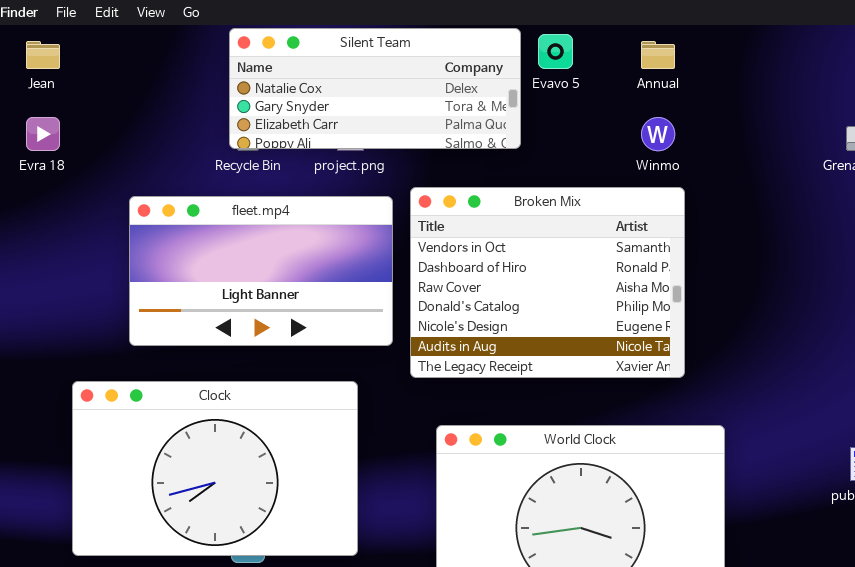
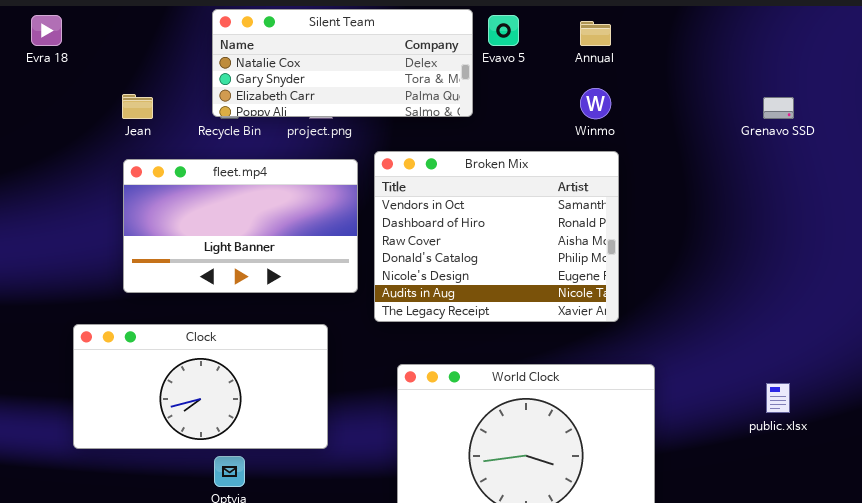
Jean: [26,41,60,69] -> [122,94,153,119], moved
Evra 18: [26,117,60,151] -> [31,15,62,46], moved
Clock: [72,381,358,556] -> [73,324,328,449], resized

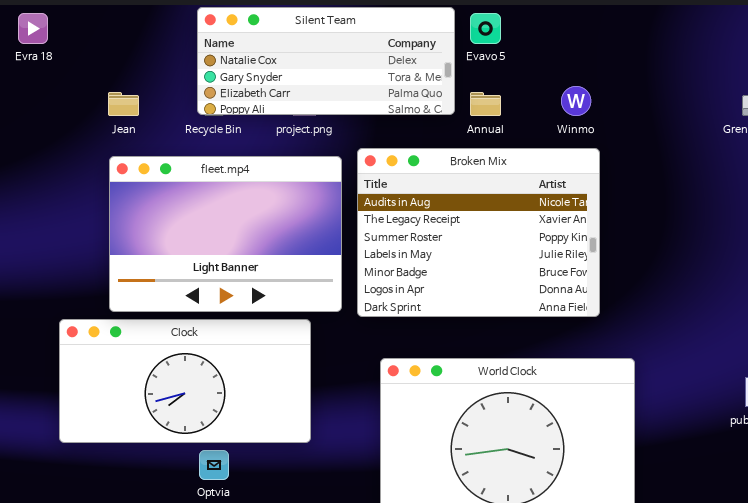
Annual: [580,21,611,46] -> [470,92,501,116], moved
Broken Mix: [374,151,619,322] -> [357,148,600,317], scrolled down 5 rows
fleet.mp4: [123,159,358,293] -> [109,156,342,312], resized

